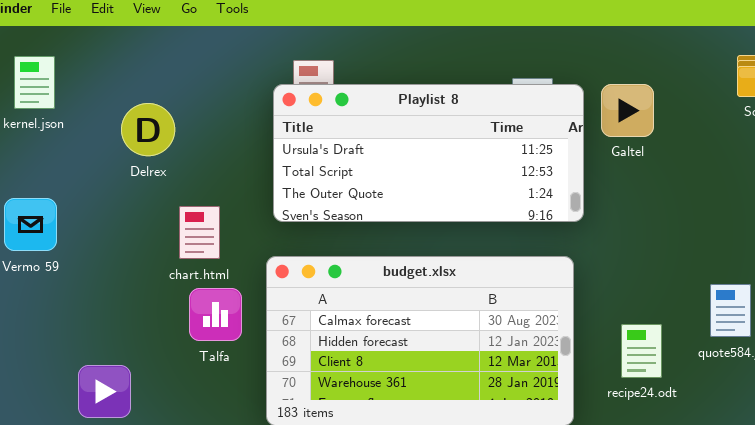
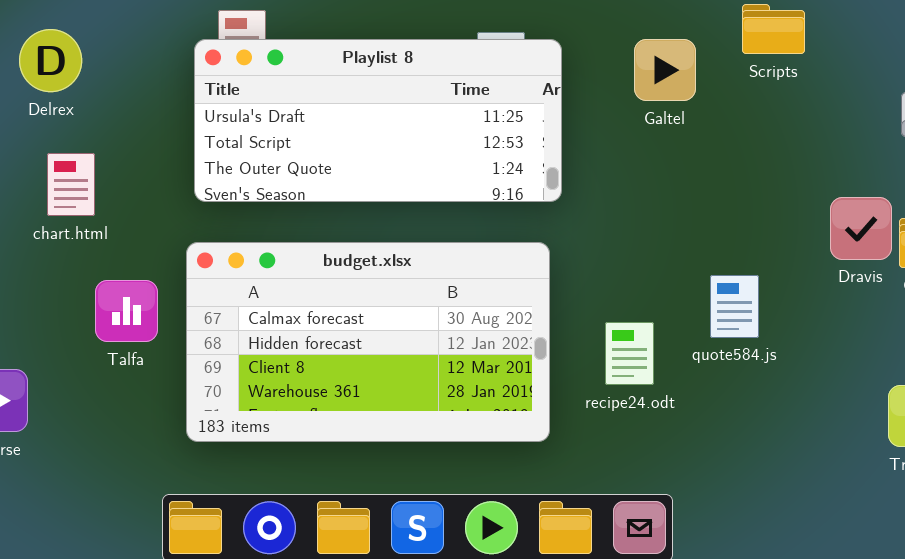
Galtel: [601,84,654,137] -> [634,39,696,101], moved
Delrex: [121,103,175,156] -> [19,29,82,92], moved
chart.html: [179,206,220,259] -> [47,153,95,216], moved

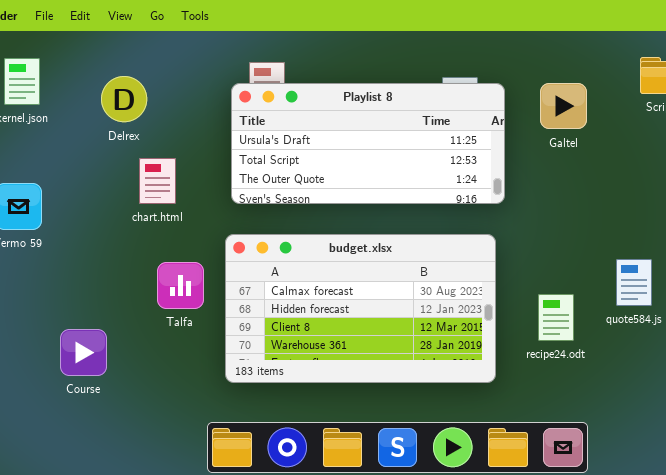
Galtel: [634,39,696,101] -> [540,83,587,129], moved
chart.html: [47,153,95,216] -> [139,158,176,204], moved

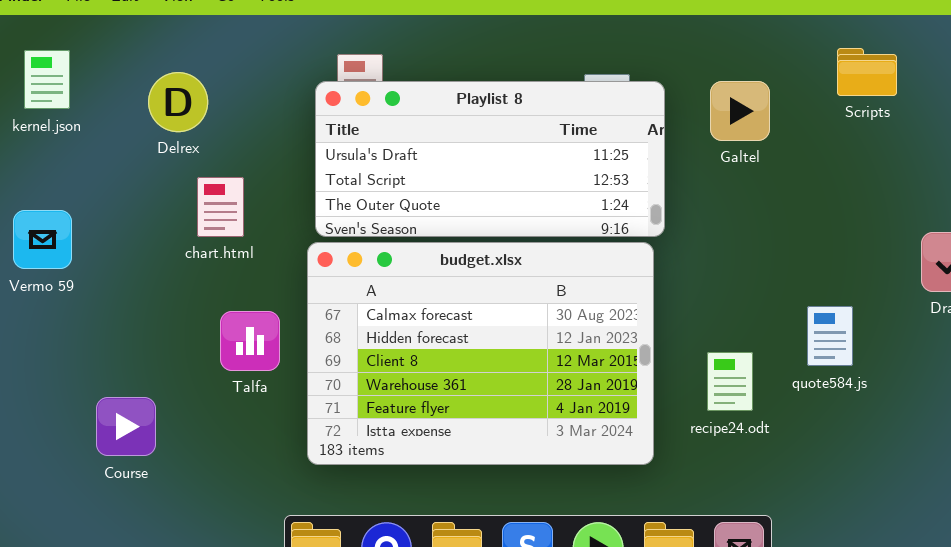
budget.xlsx: [225,234,496,383] -> [307,242,654,465], resized

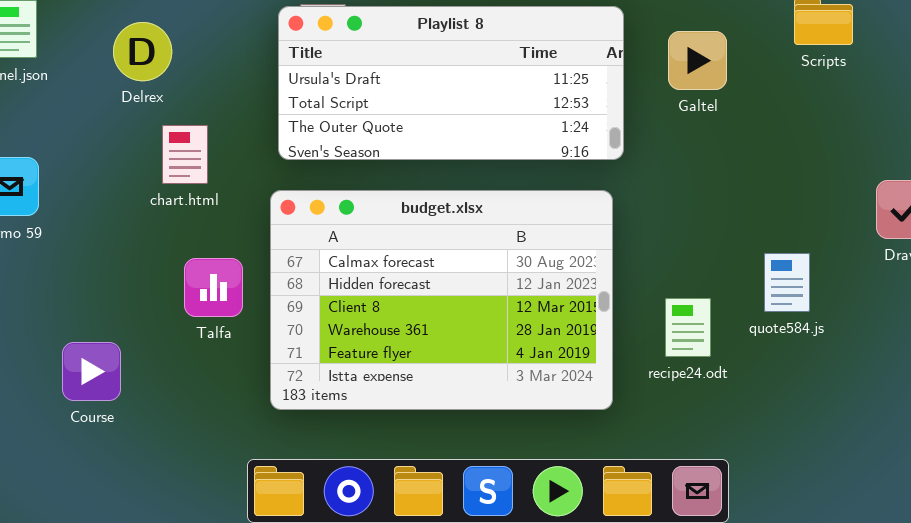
Playlist 8: [315,81,665,237] -> [278,6,624,160], moved

